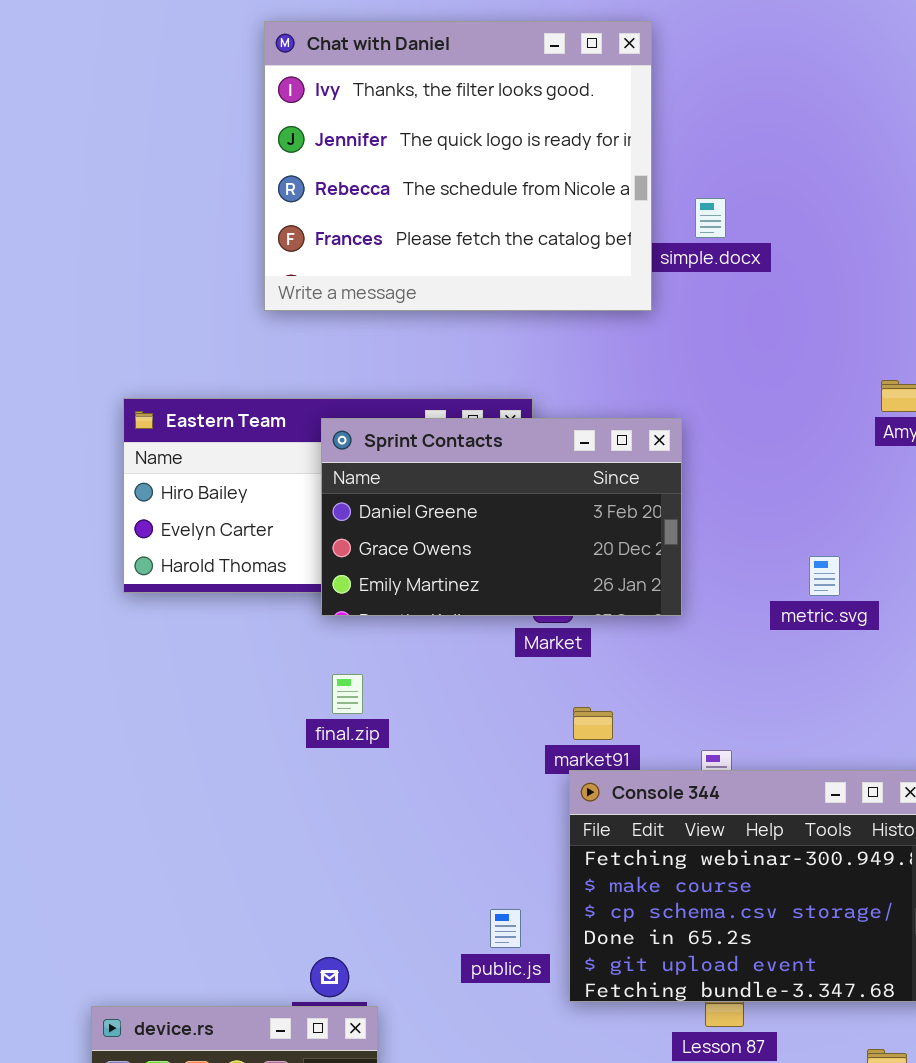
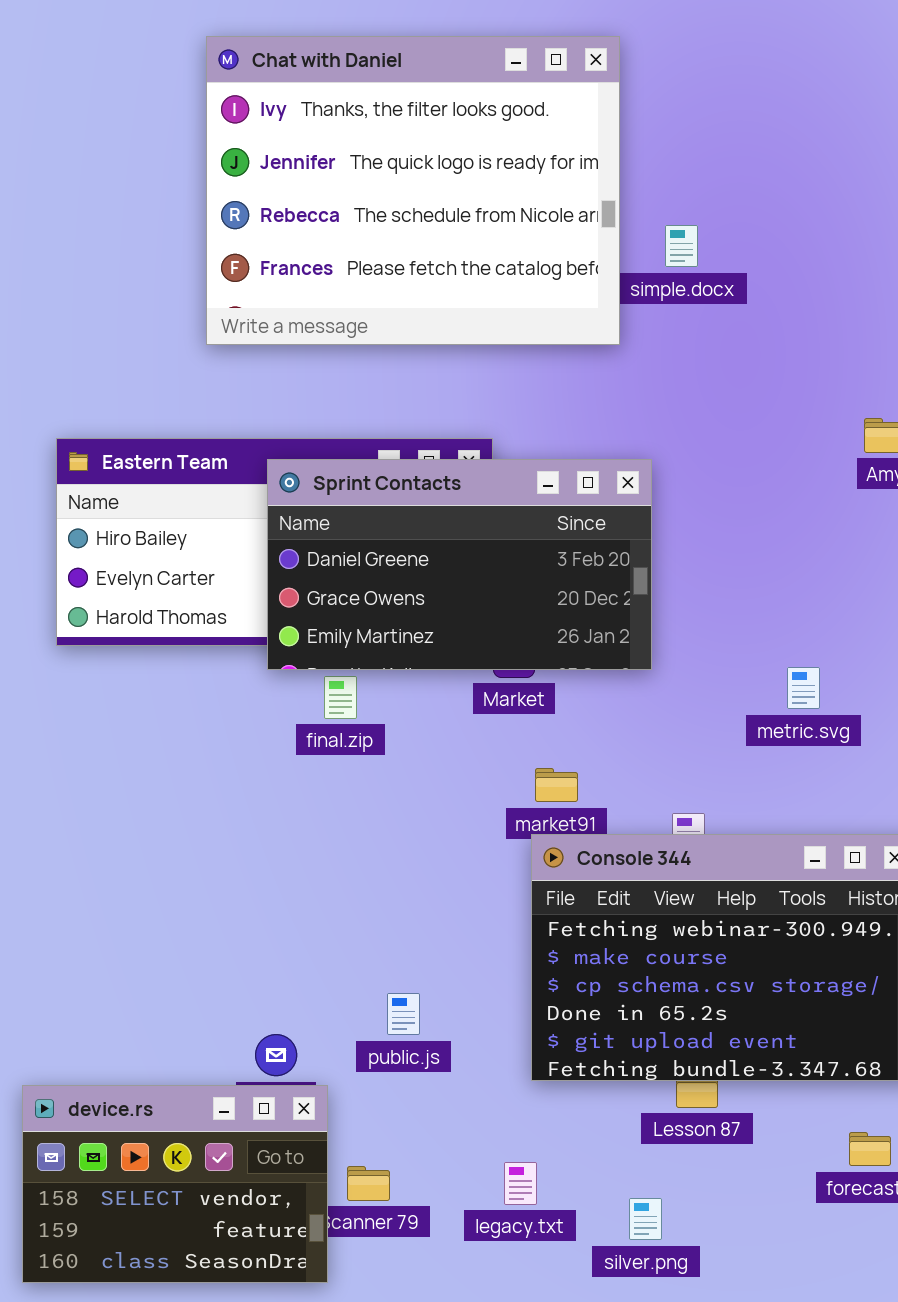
metric.svg: [809,556,840,596] -> [787,667,820,709], moved
final.zip: [332,674,363,714] -> [324,676,357,719], moved
public.js: [490,909,521,948] -> [387,993,420,1035], moved

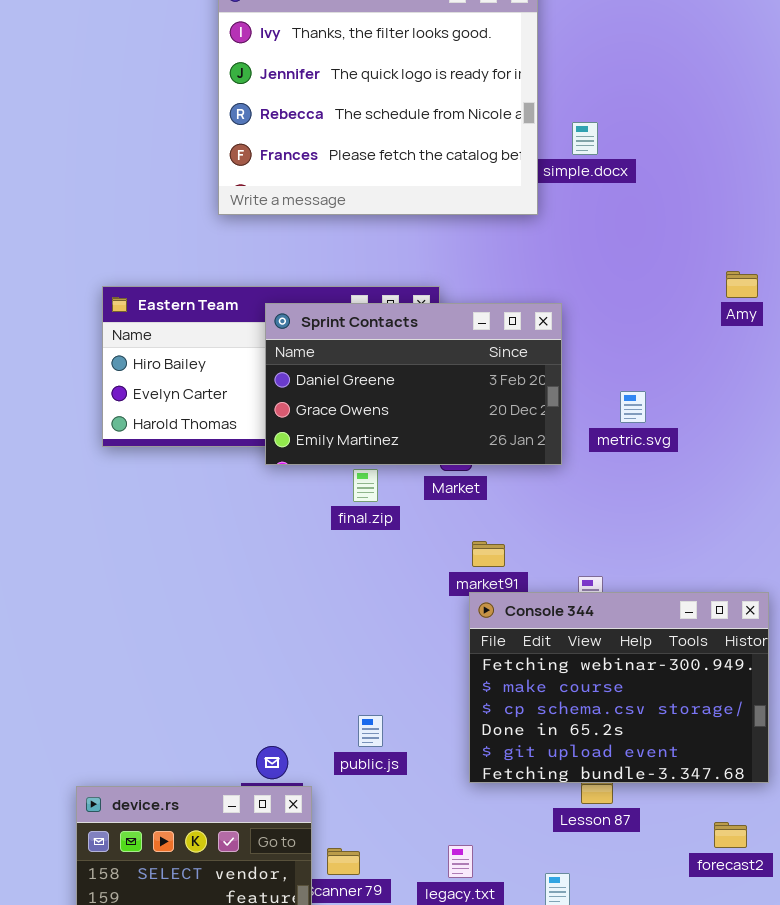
metric.svg: [787,667,820,709] -> [620,391,646,423], moved
final.zip: [324,676,357,719] -> [353,469,378,502], moved

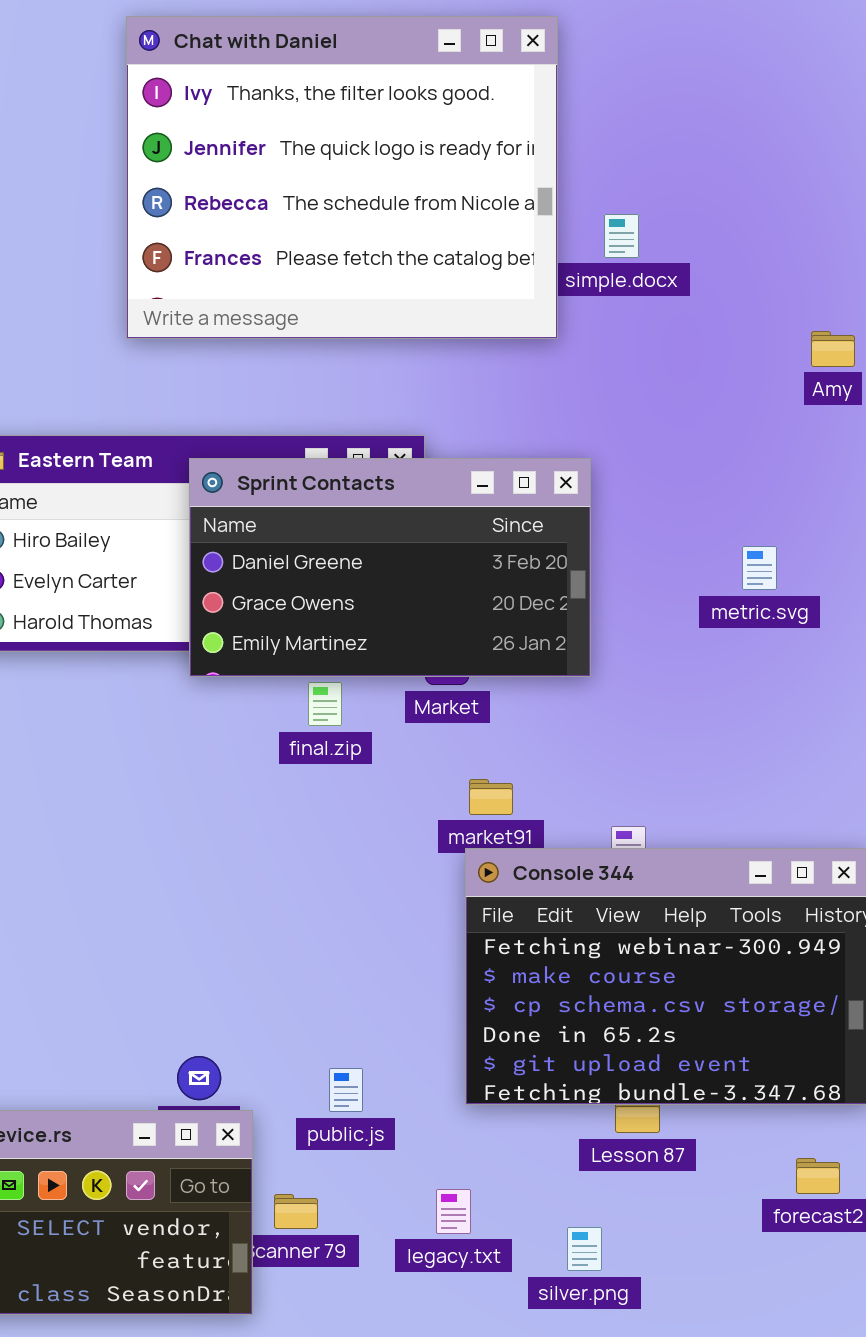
Amy: [726,271,758,298] -> [811,331,855,367], moved
metric.svg: [620,391,646,423] -> [742,546,777,590], moved
public.js: [358,715,383,747] -> [329,1068,363,1112], moved

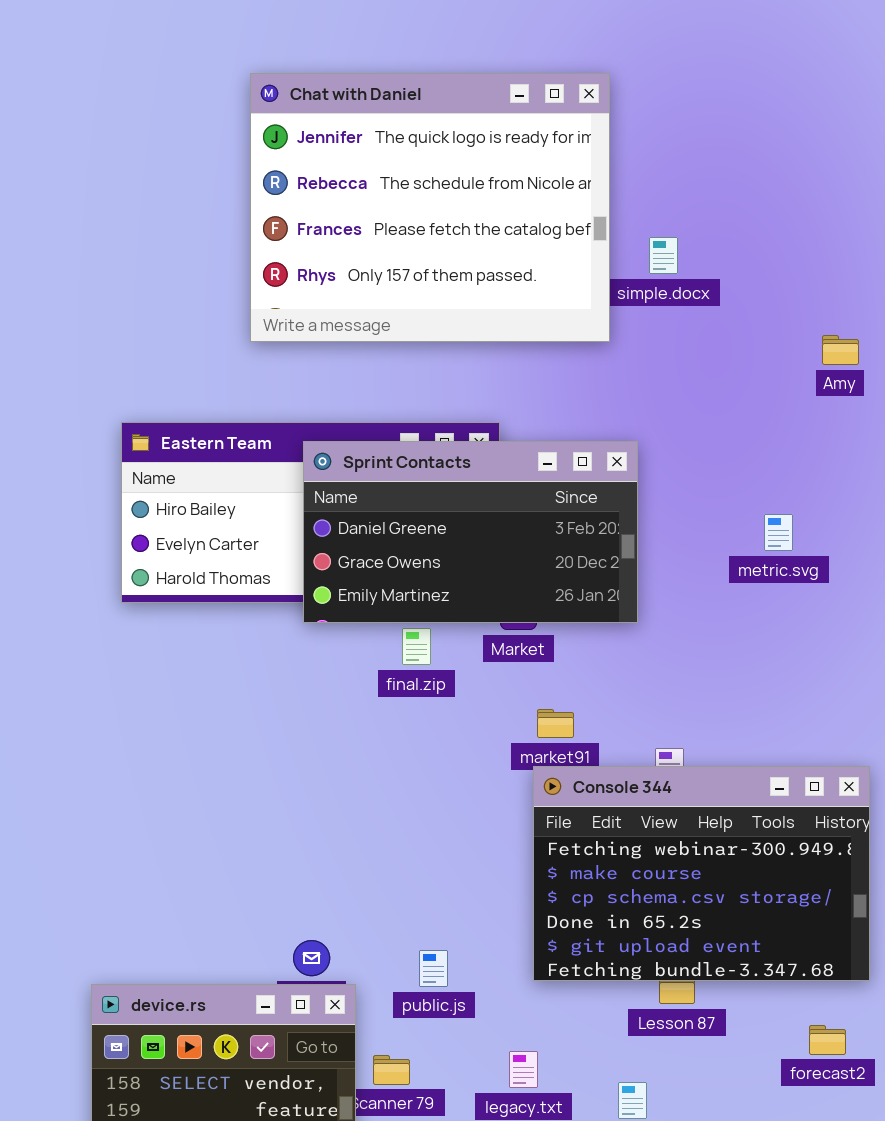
Chat with Daniel: [126,16,558,339] -> [250,73,610,342], scrolled down 1 row

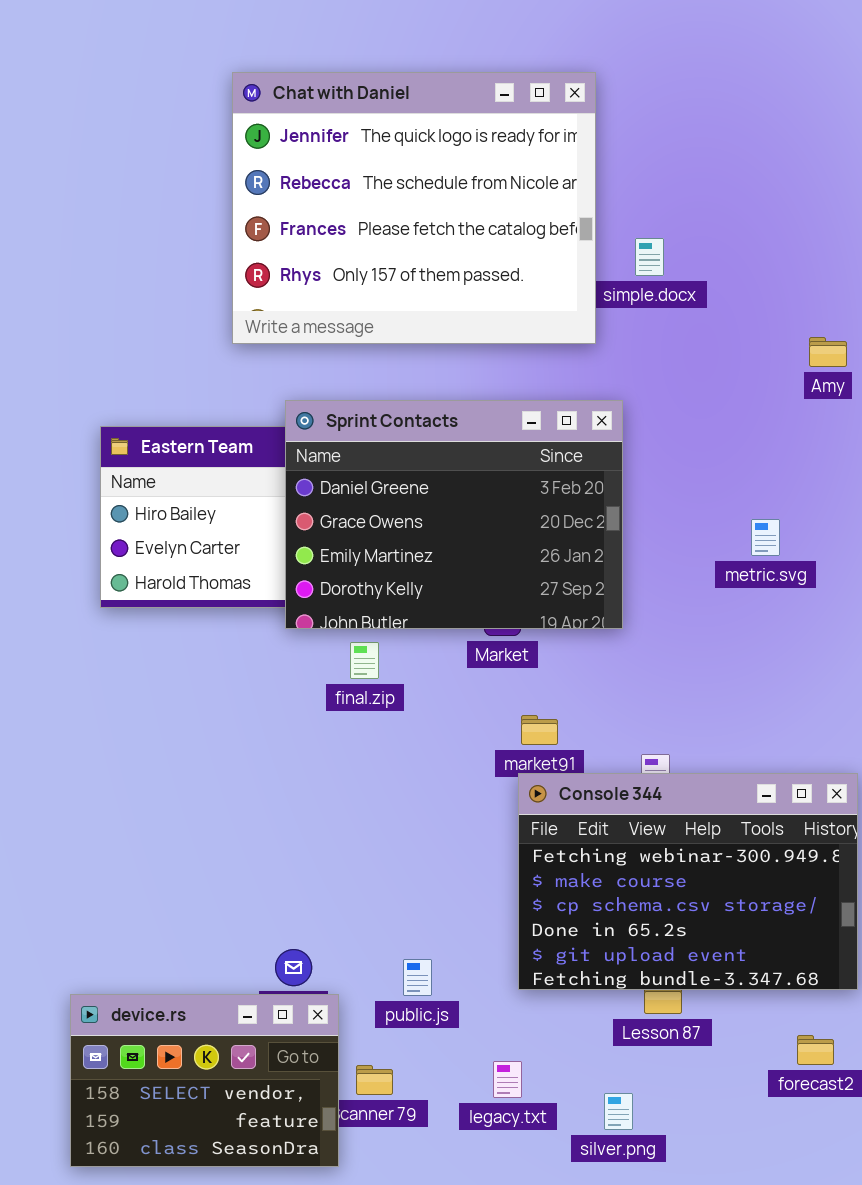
Sprint Contacts: [303,441,638,623] -> [285,400,623,629], resized
final.zip: [402,628,431,665] -> [350,642,379,679], moved

